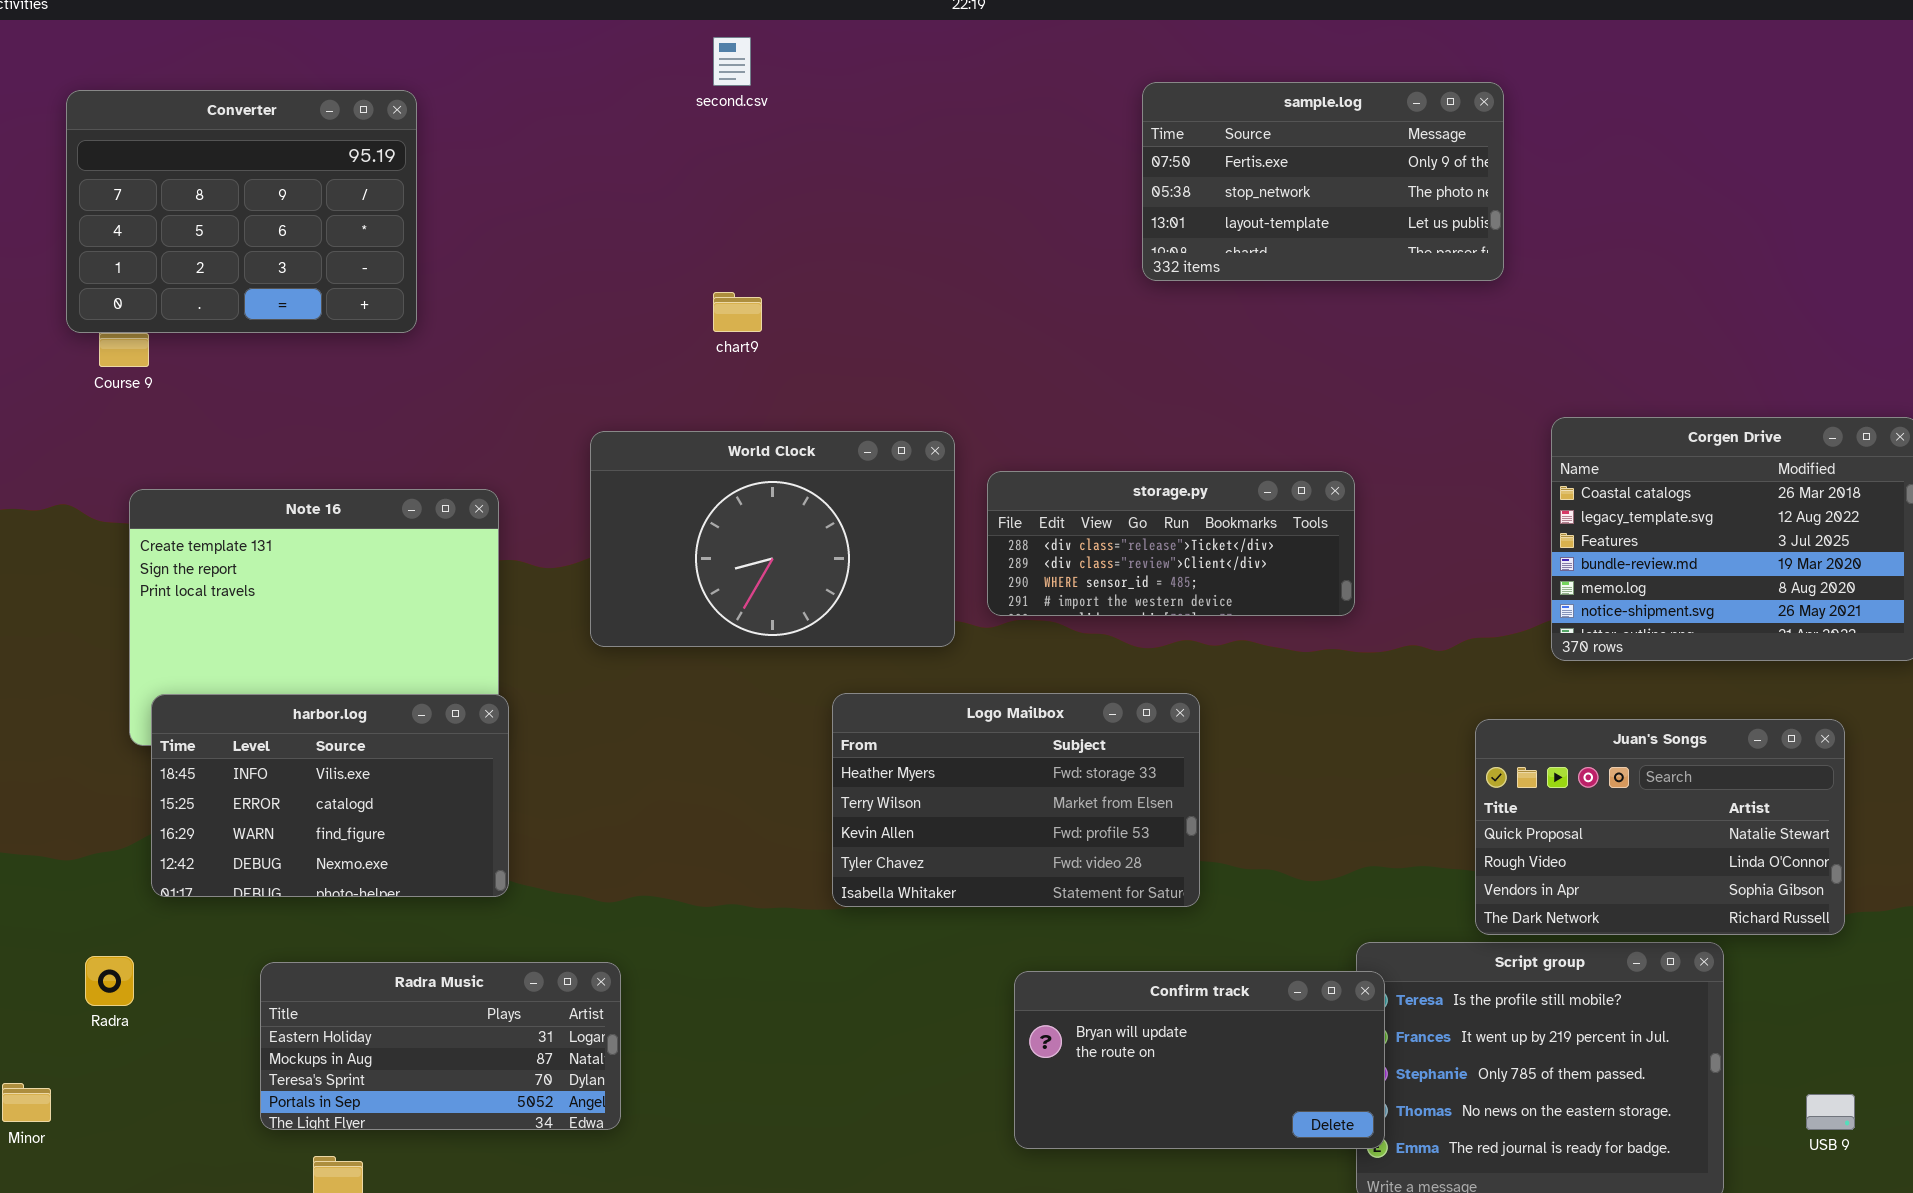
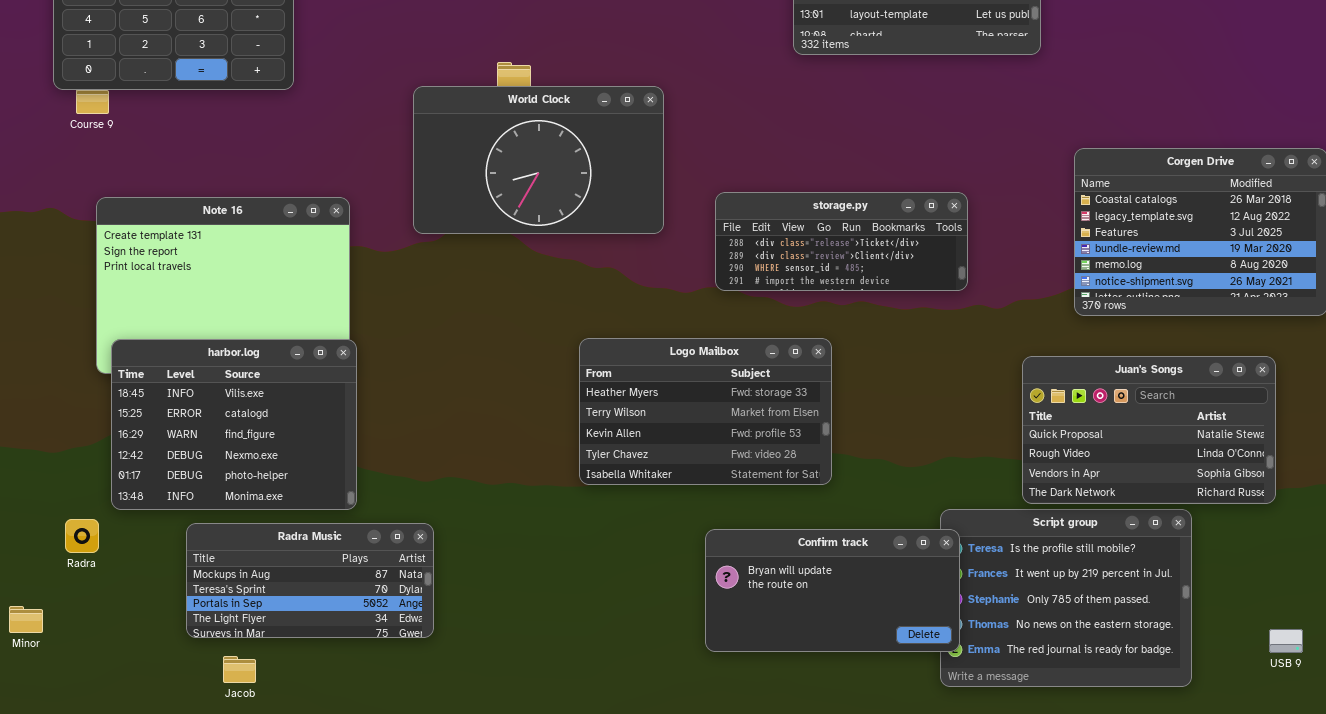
World Clock: [590,431,955,647] -> [413,86,664,234], moved
storage.py: [987,471,1355,616] -> [715,192,968,291], moved
harbor.log: [151,694,509,897] -> [111,339,357,510], resized
Radra Music: [260,962,621,1130] -> [186,523,434,638], scrolled down 1 row
USB 9: [1806,1094,1855,1130] -> [1269,629,1303,653], moved

